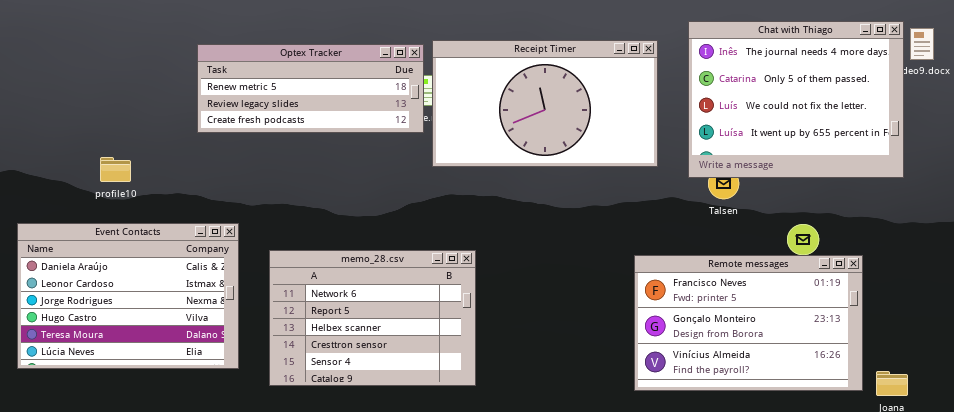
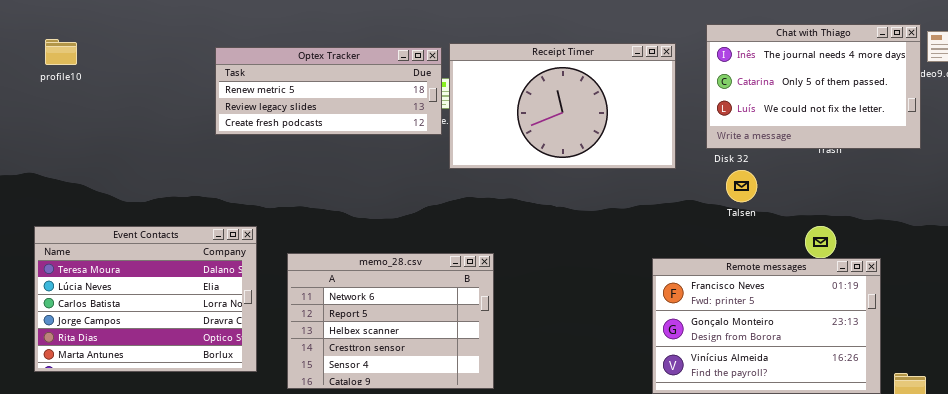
Chat with Thiago: [688,21,904,178] -> [706,24,921,149], resized
profile10: [100,157,131,182] -> [45,39,77,65], moved
Event Contacts: [17,223,239,369] -> [34,226,257,372], scrolled down 4 rows

